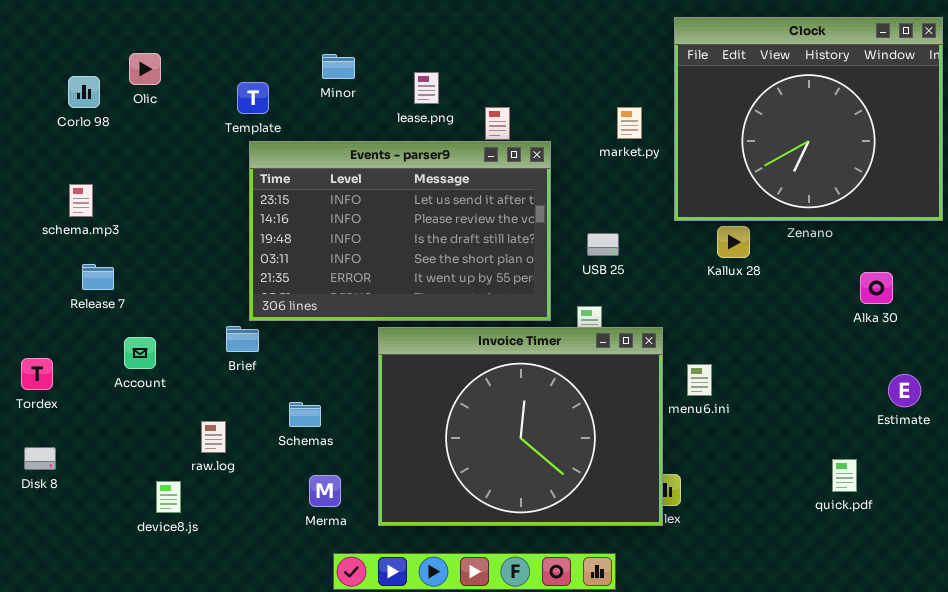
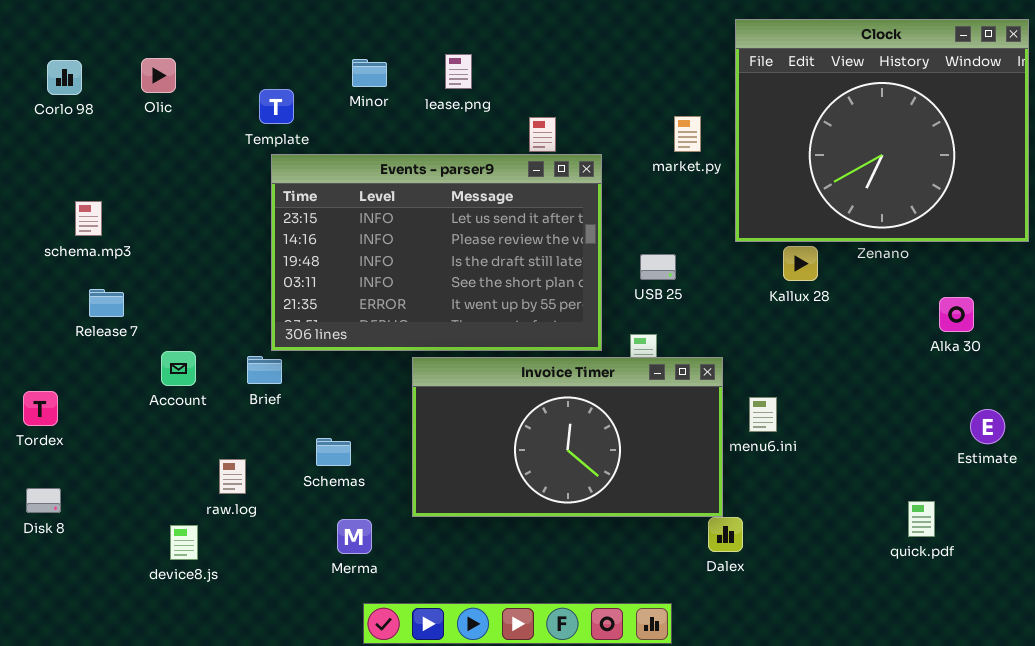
lease.png: [414,72,439,104] -> [445,54,472,89], moved
Corlo 98: [68,76,100,108] -> [47,60,82,95], moved
Invoice Timer: [378,327,663,526] -> [412,357,723,517], resized
Account: [124,337,156,369] -> [161,351,196,386], moved

